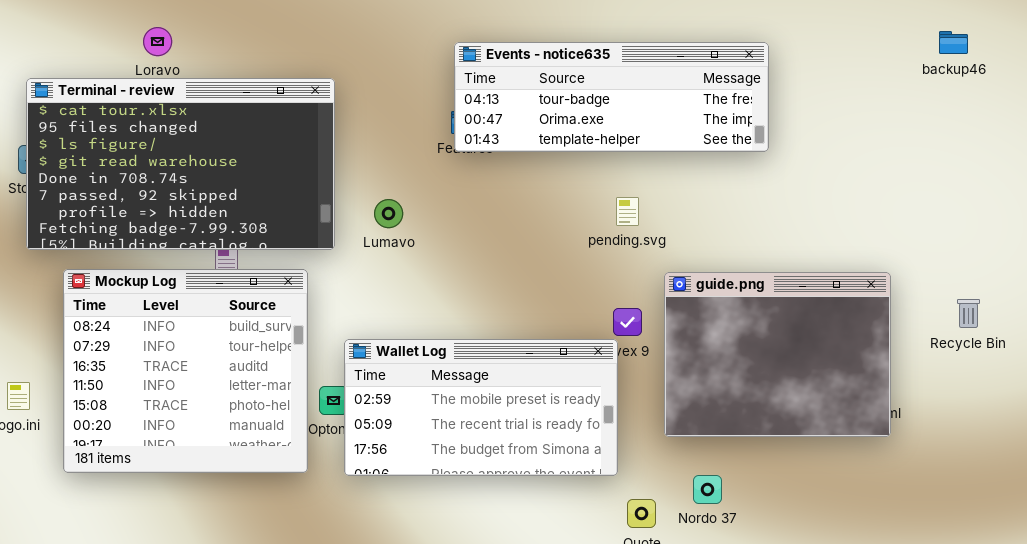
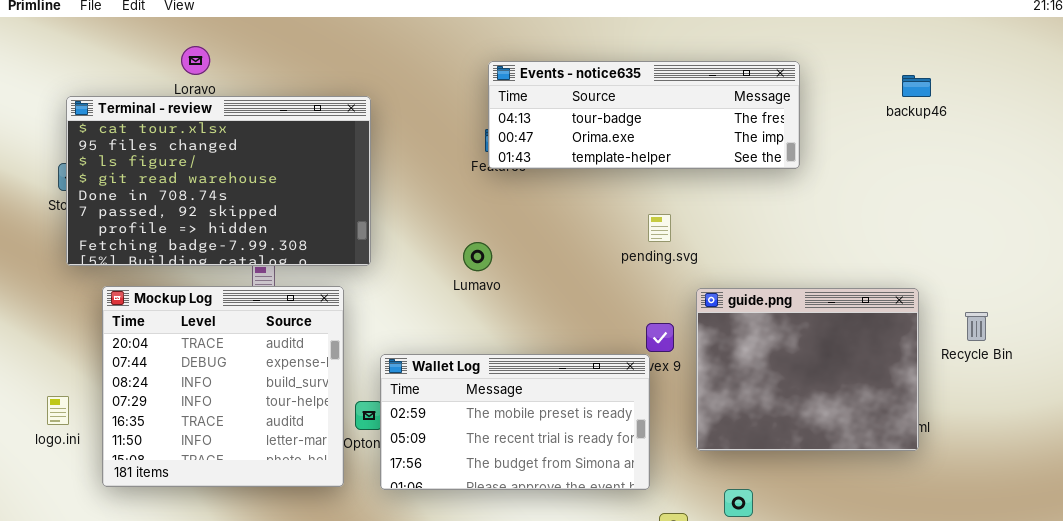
backup46: [939,31,968,54] -> [902,75,931,97], moved
Lumavo: [374,199,403,228] -> [463,242,492,271], moved
Mockup Log: [63,269,308,473] -> [102,286,344,487], scrolled up 2 rows
Recycle Bin: [957,299,980,328] -> [965,312,988,341], moved

